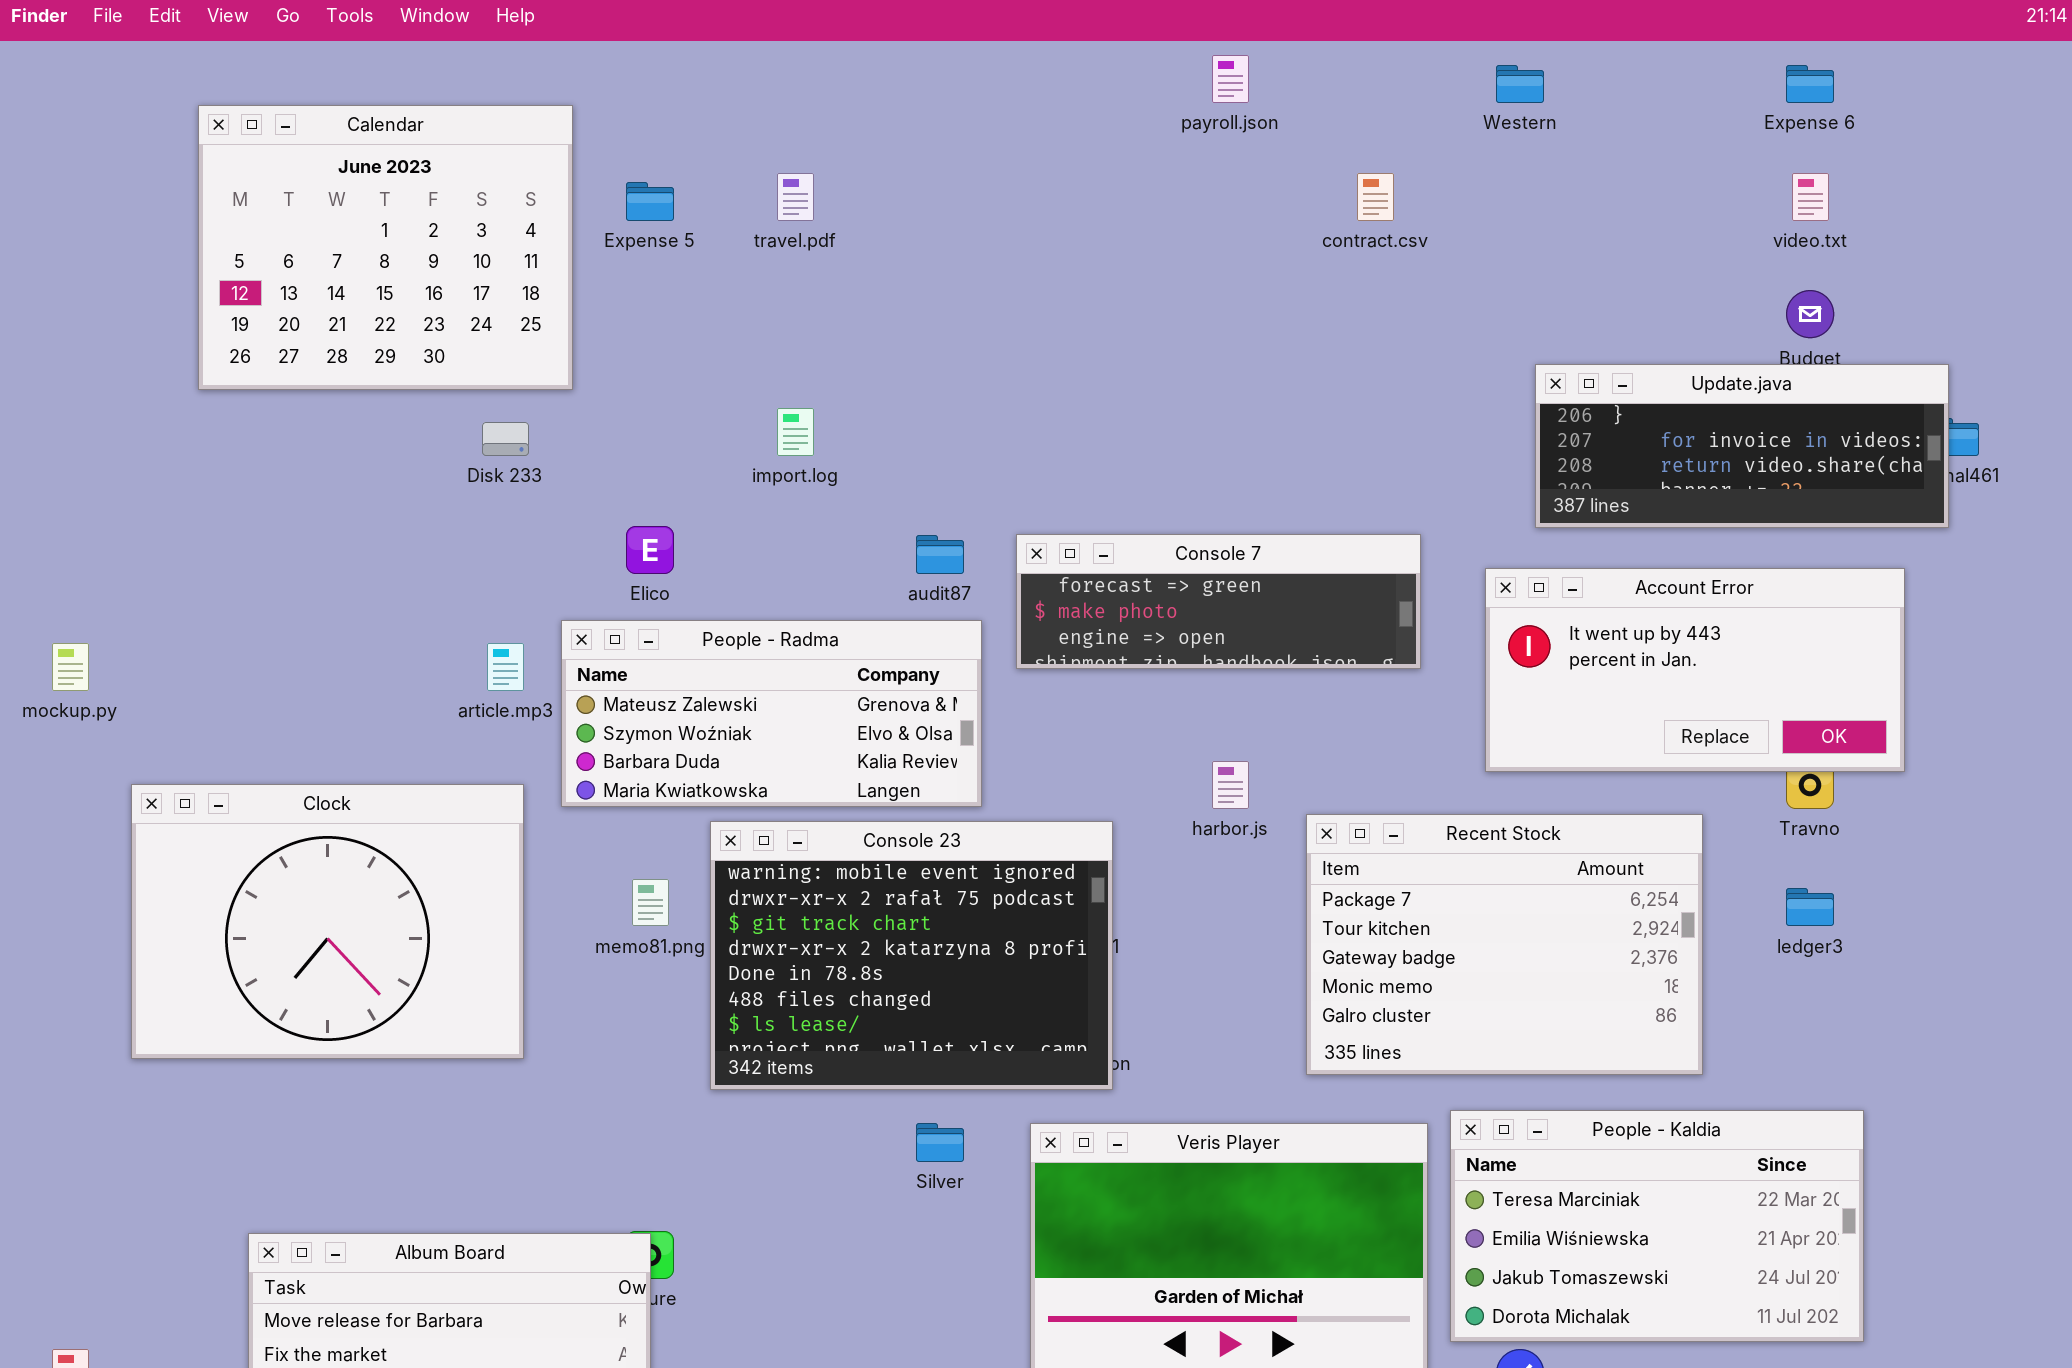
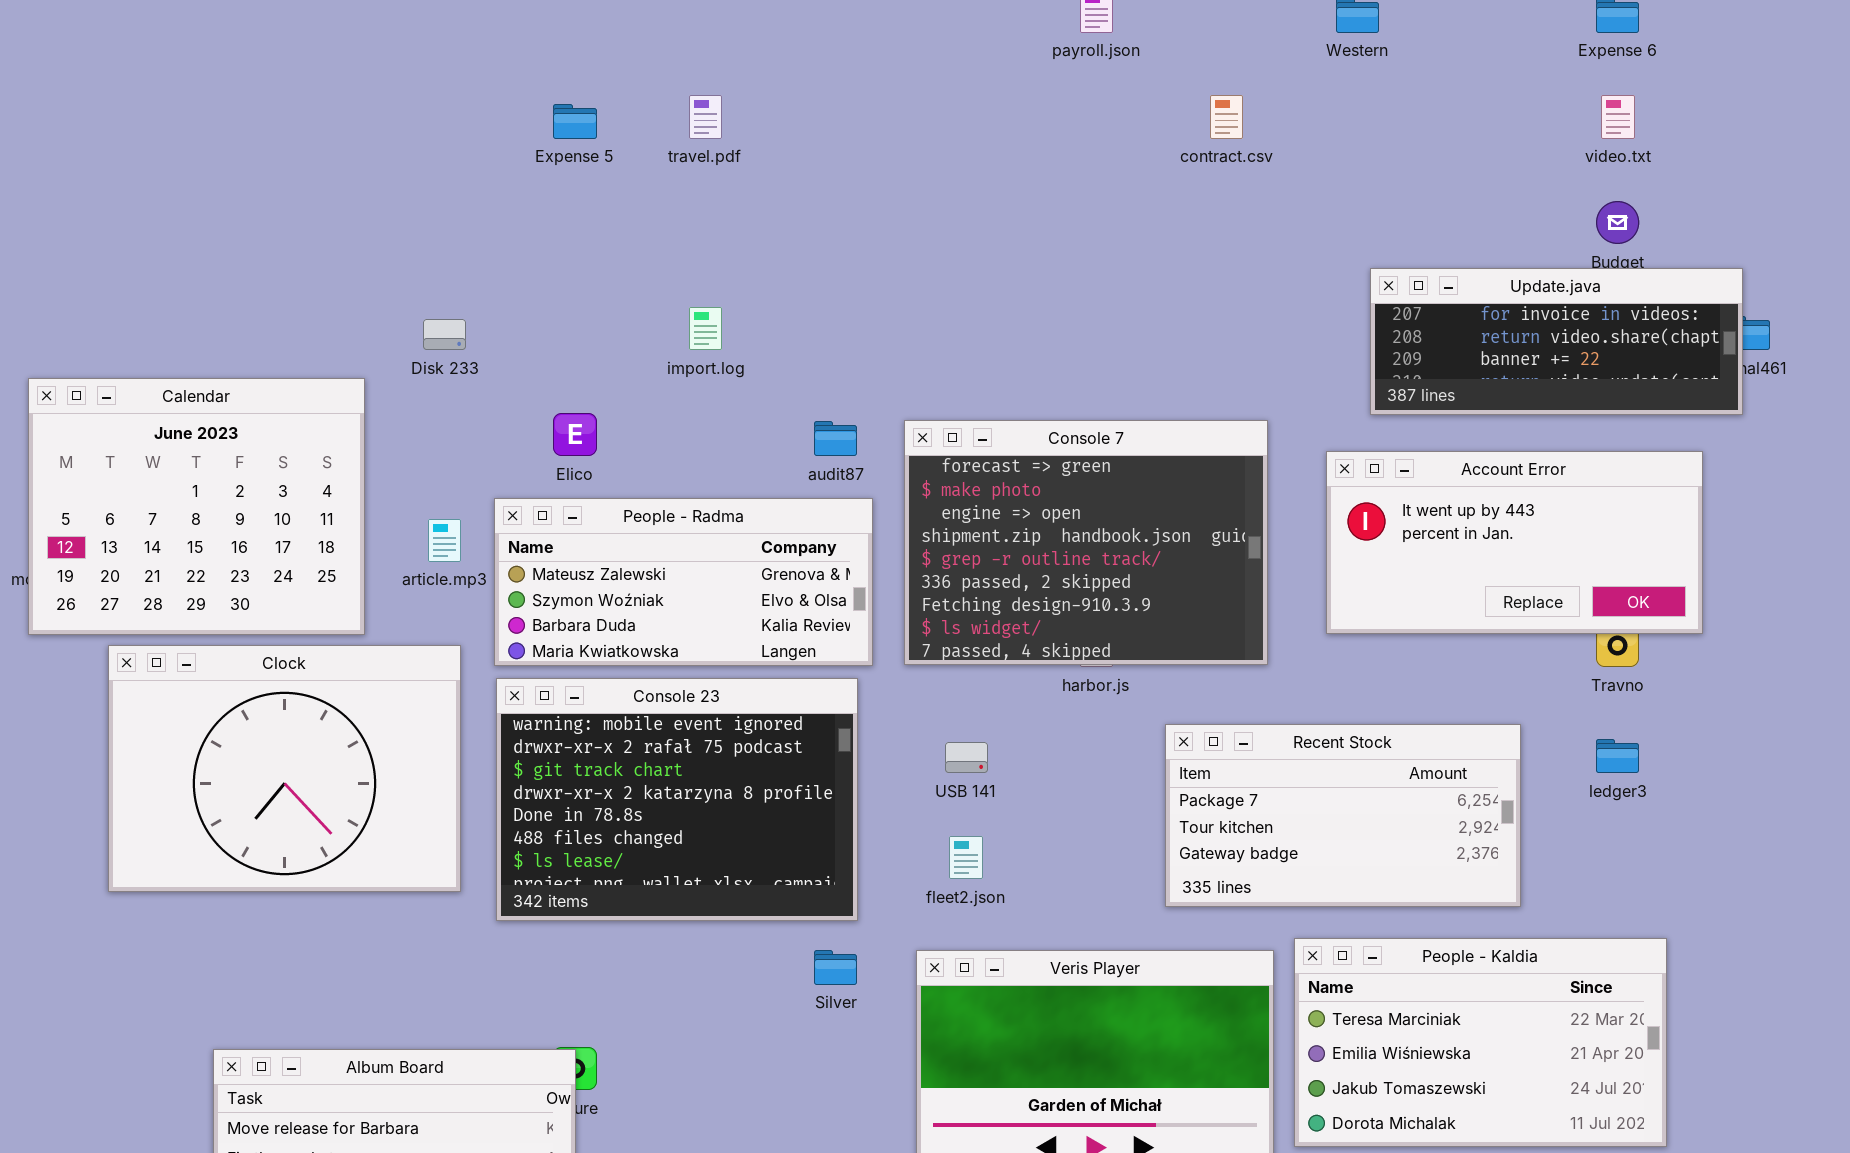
Calendar: [198,105,573,390] -> [28,378,365,635], moved
Update.java: [1535,364,1949,528] -> [1370,268,1743,415], scrolled down 1 row
Console 7: [1016,534,1421,669] -> [904,420,1268,665], resized
Recent Stock: [1306,814,1703,1075] -> [1165,724,1521,907], resized
Console 23: [710,821,1113,1090] -> [496,678,858,921], moved

